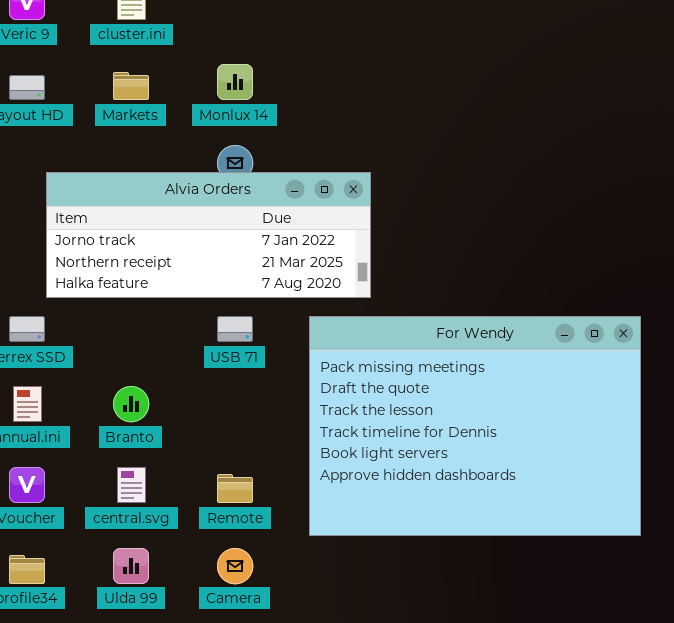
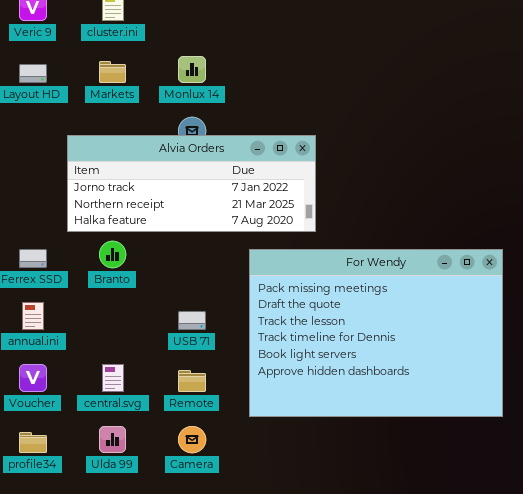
Alvia Orders: [46,172,371,298] -> [67,135,316,232], moved
USB 71: [217,316,253,342] -> [178,311,206,330], moved
Branto: [113,386,149,422] -> [99,241,126,268], moved

